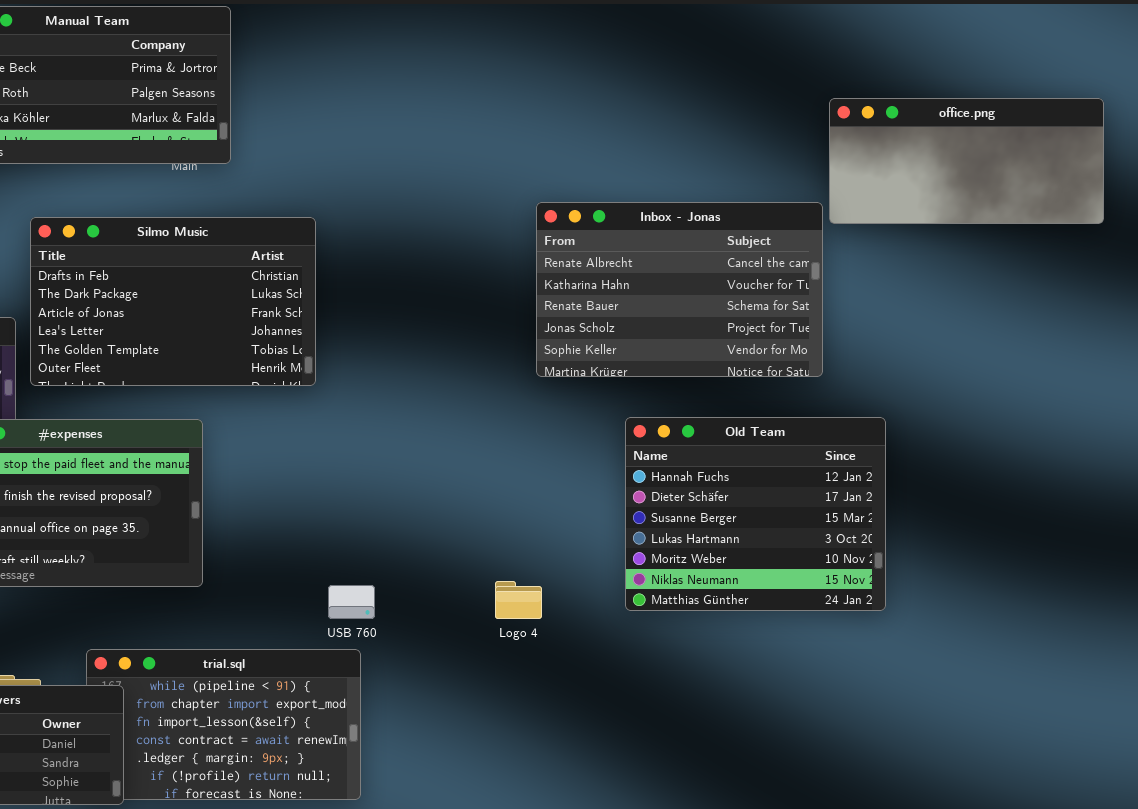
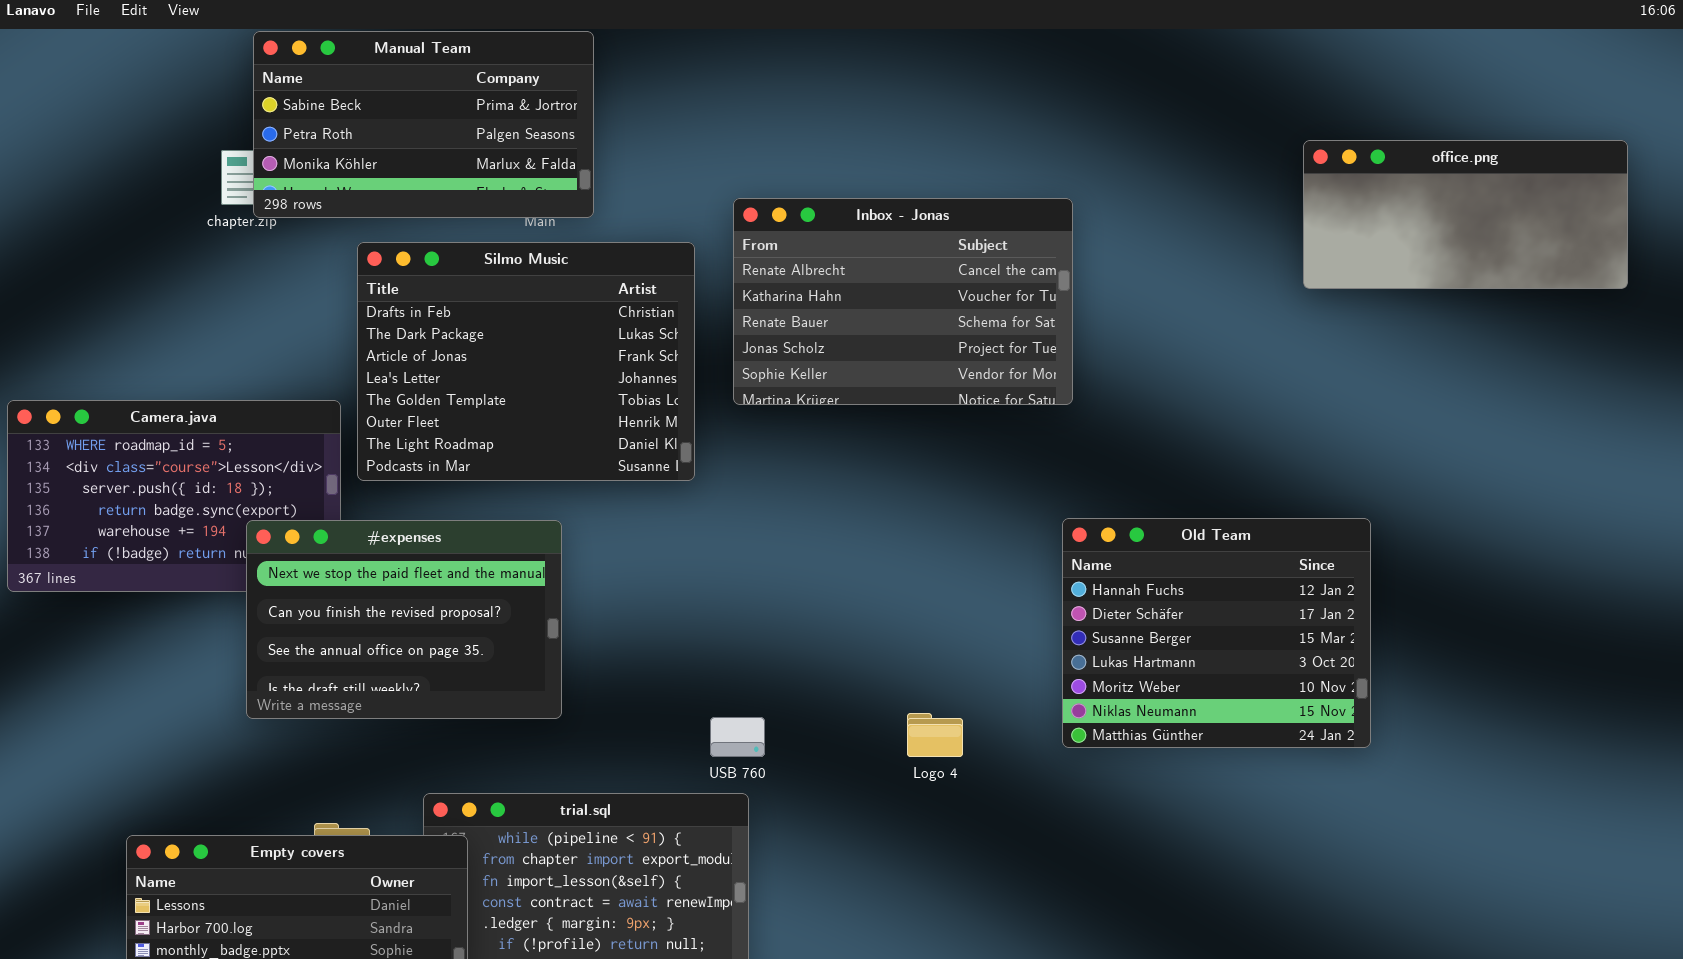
Inbox - Jonas: [536,202,823,377] -> [733,198,1073,405], moved
Silmo Music: [30,217,316,386] -> [357,242,695,481], resized

